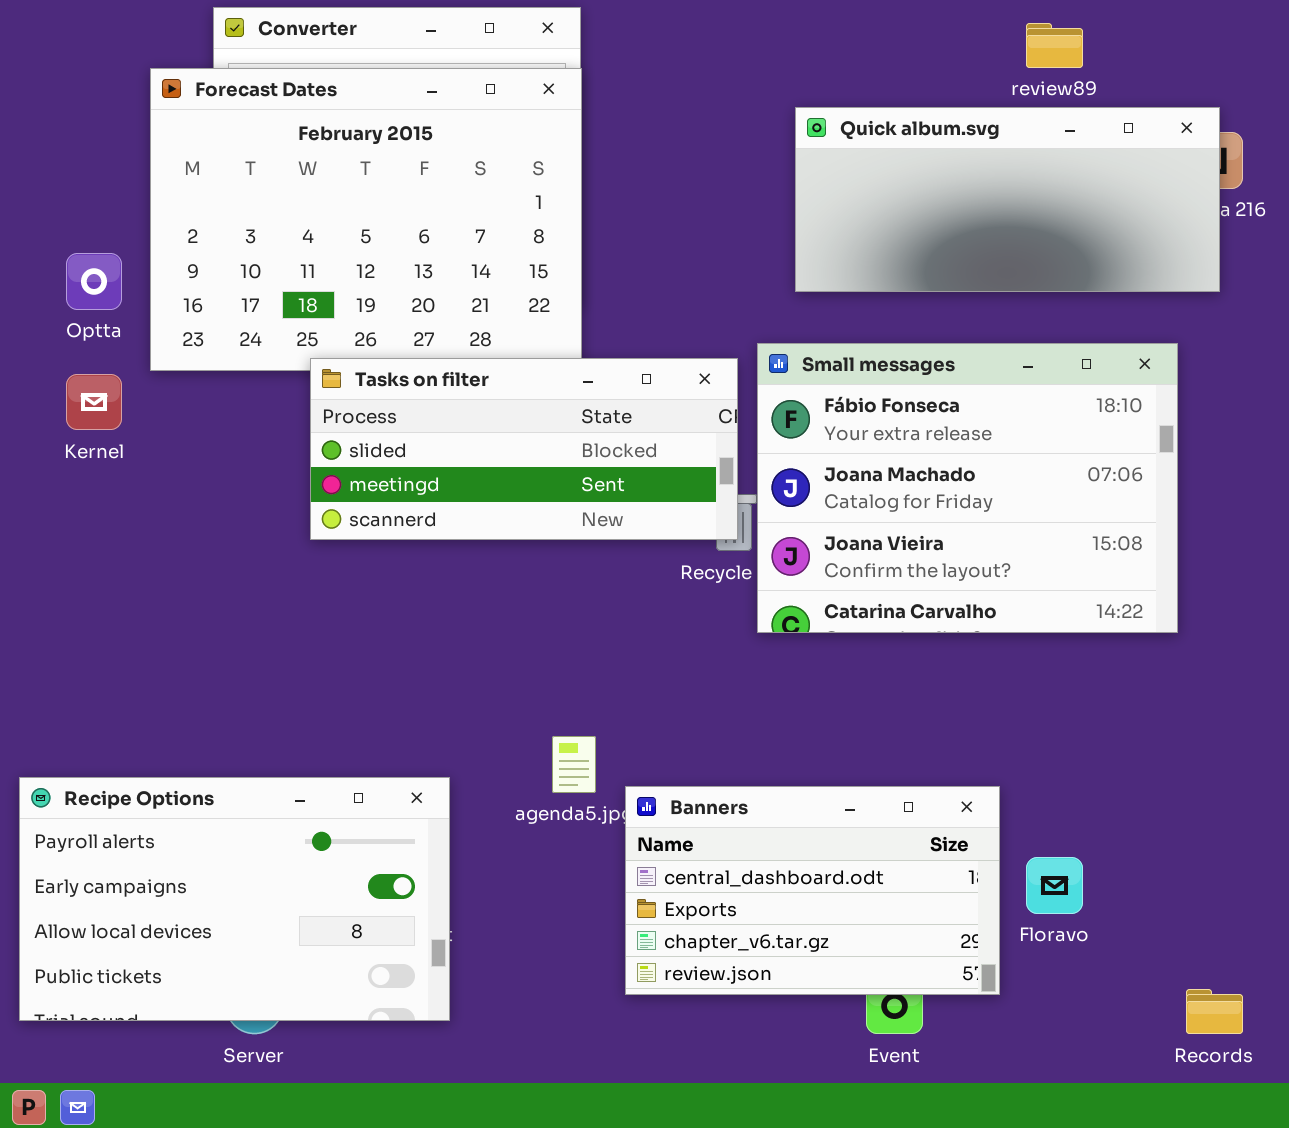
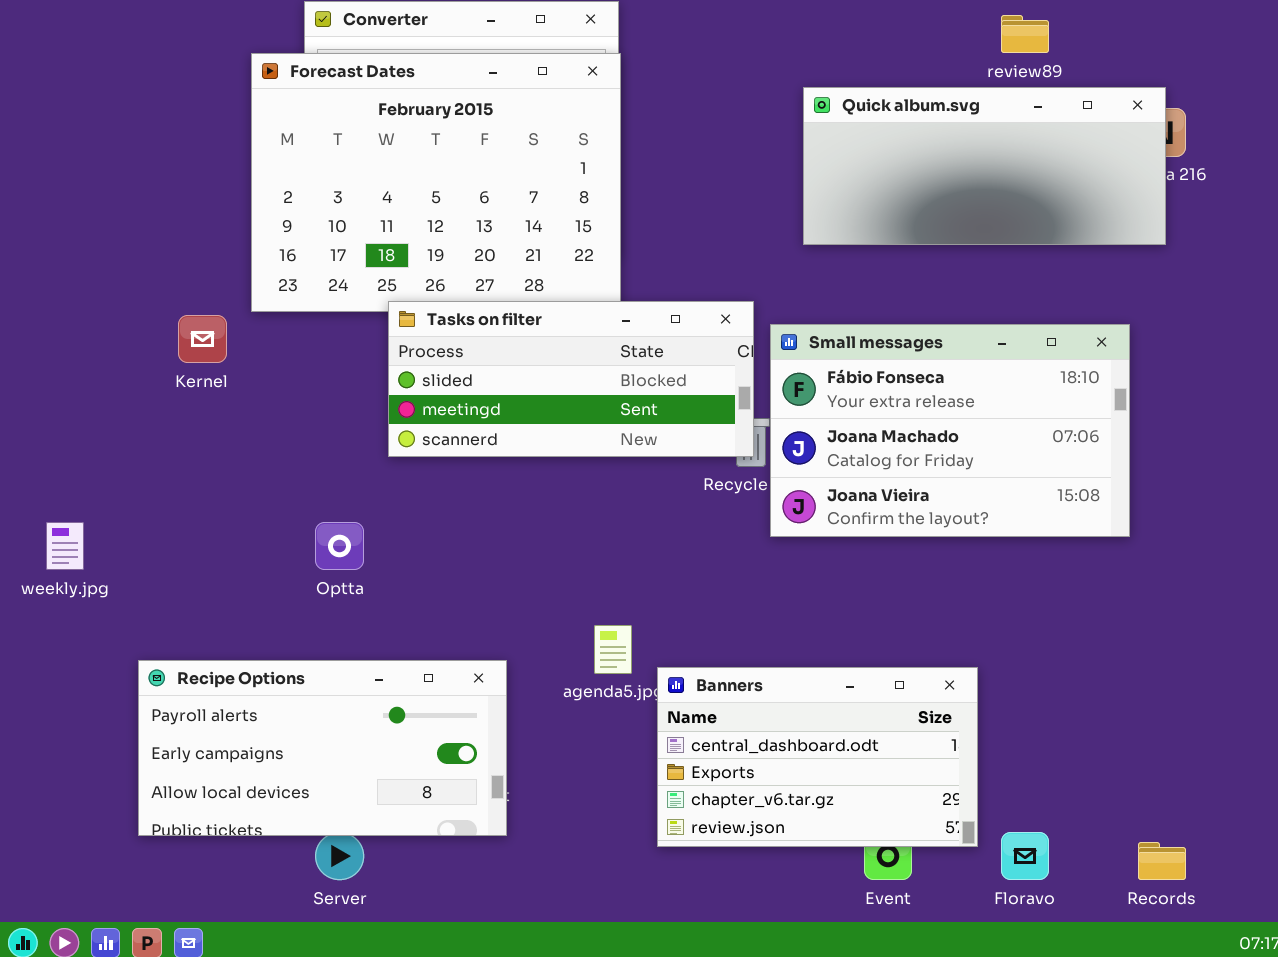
Optta: [66,253,122,310] -> [315,522,364,570], moved
Small messages: [757,343,1178,633] -> [770,324,1130,537], resized
Recipe Options: [19,777,450,1021] -> [138,660,507,836], resized
Floravo: [1026,857,1083,914] -> [1001,832,1049,880], moved

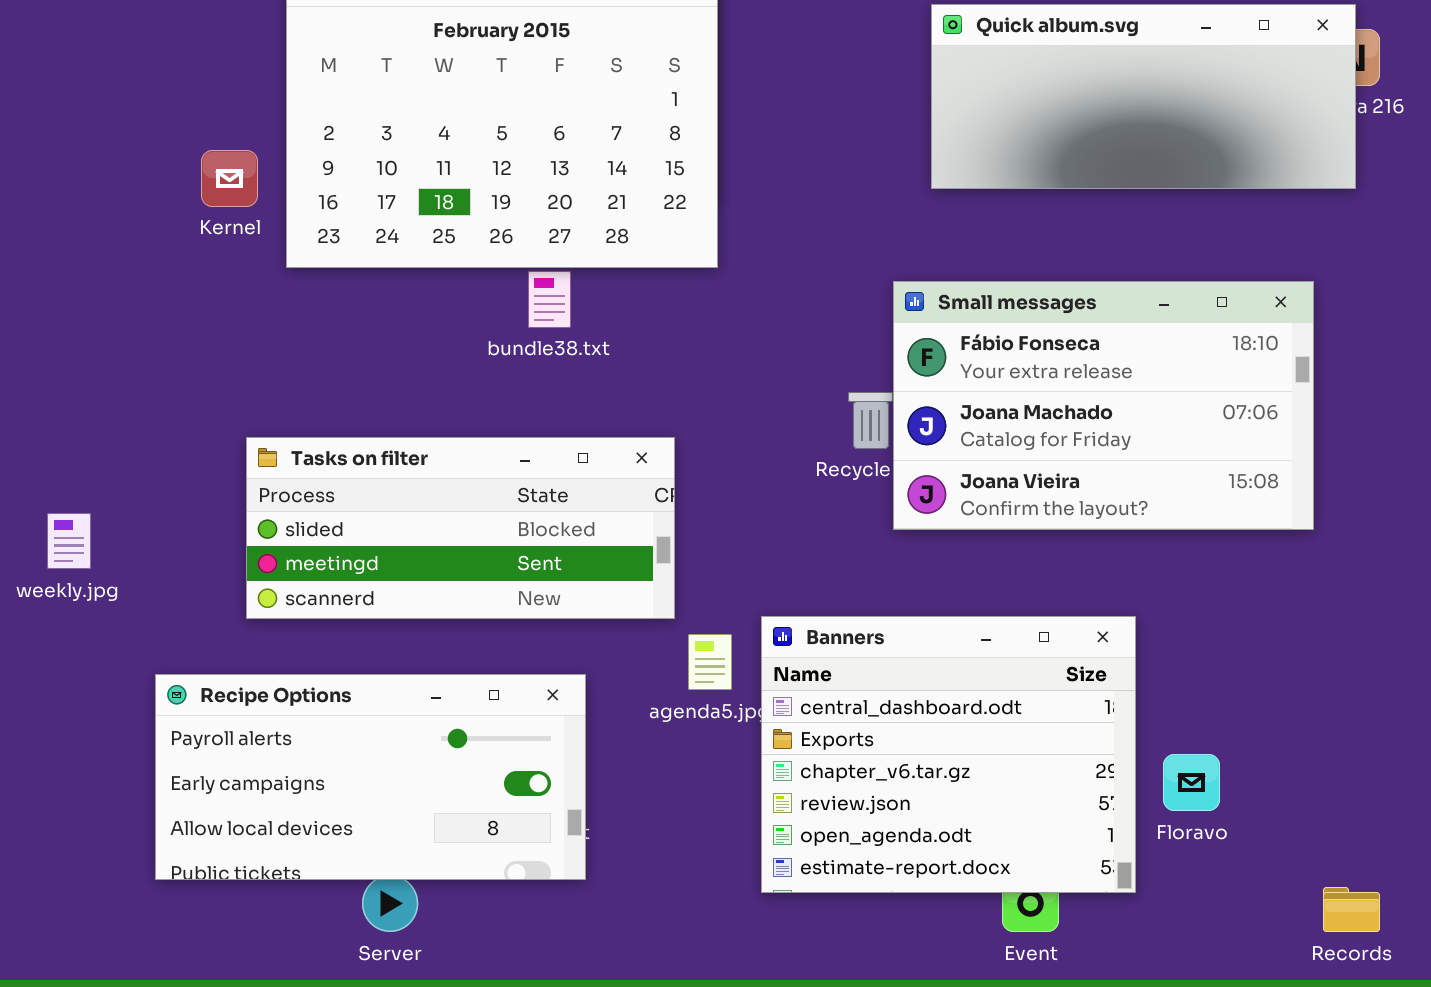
Tasks on filter: [388,301,754,457] -> [246,437,675,619], moved
Kernel: [178,315,227,363] -> [201,150,258,207], moved
Banners: [657,667,978,847] -> [761,616,1136,893], resized
Floravo: [1001,832,1049,880] -> [1163,754,1220,811], moved

